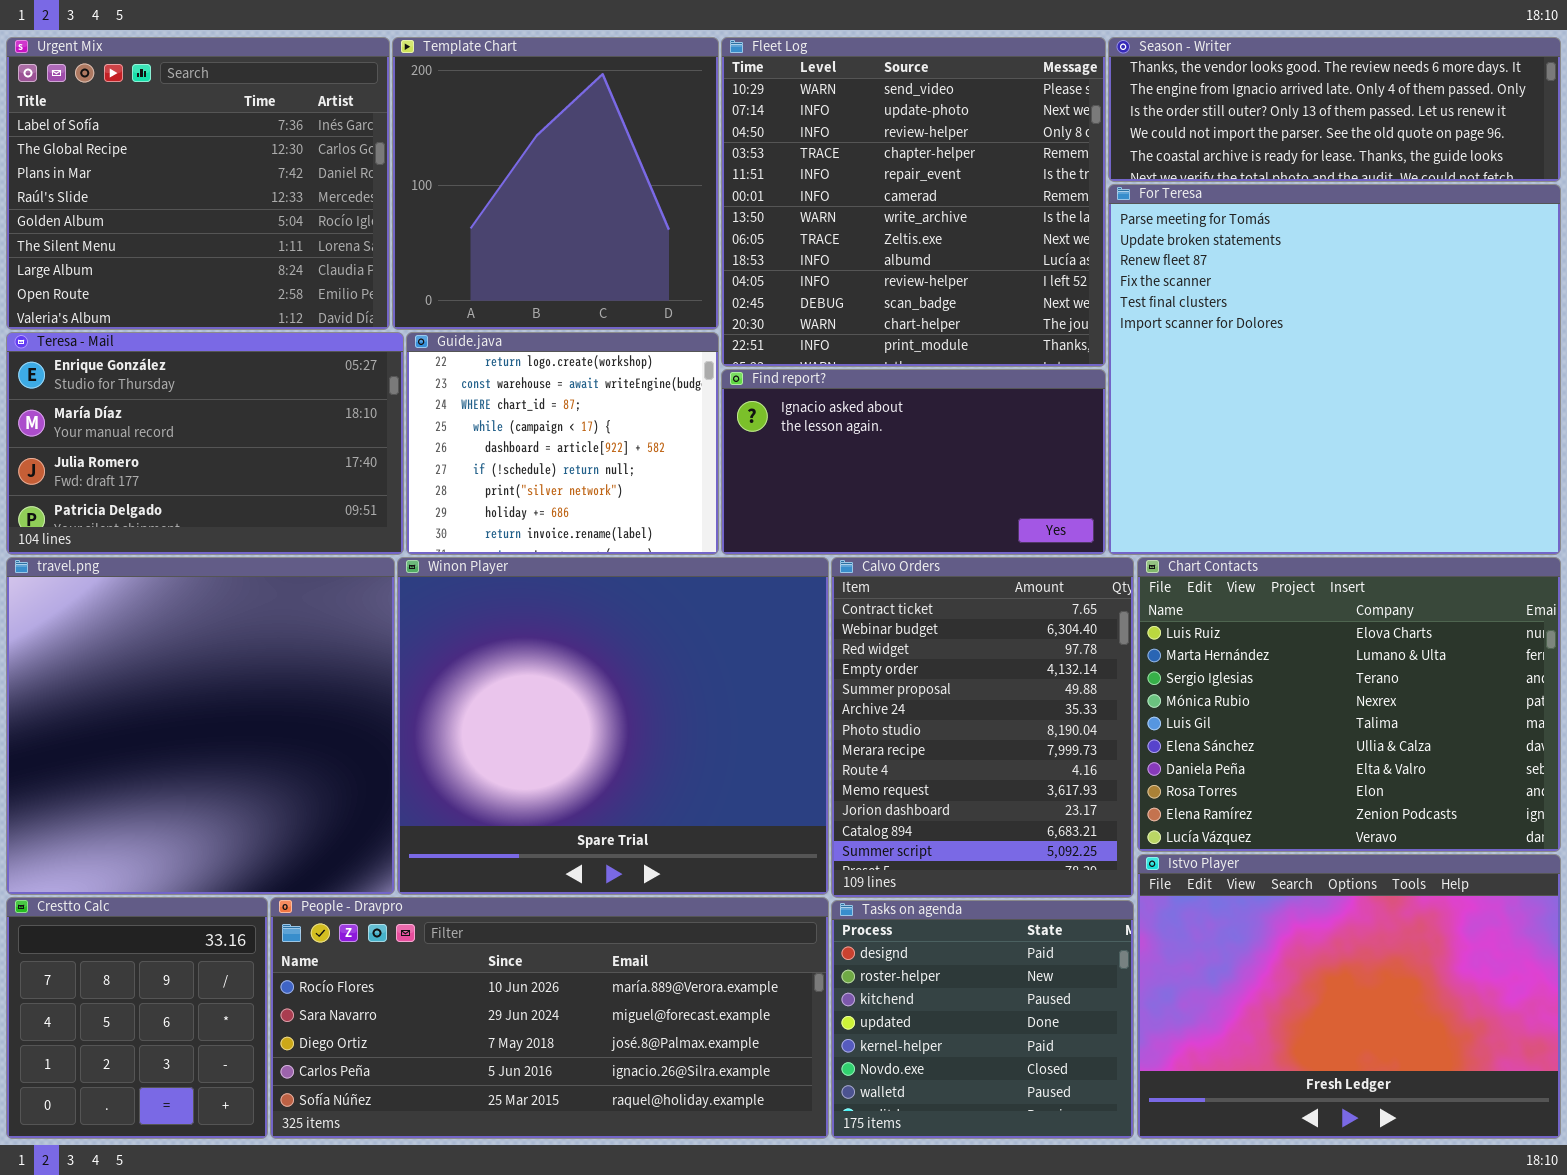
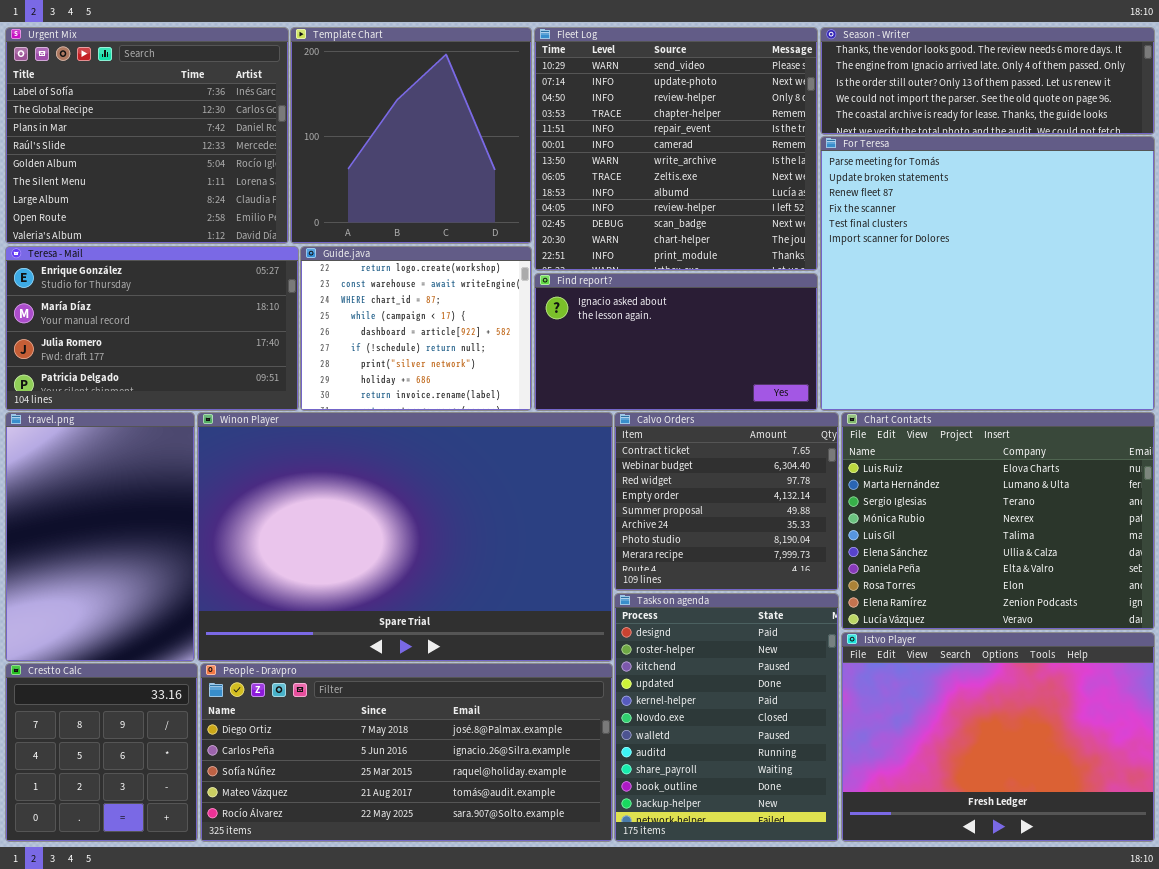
travel.png: [6,557,395,895] -> [5,412,195,662], resized
Winon Player: [397,557,829,895] -> [197,412,613,662], resized
Calvo Orders: [831,557,1134,898] -> [614,412,839,591], resized
People - Dravpro: [270,897,829,1139] -> [200,663,613,842], scrolled down 2 rows
Tasks on agenda: [831,900,1134,1139] -> [614,593,839,842], resized

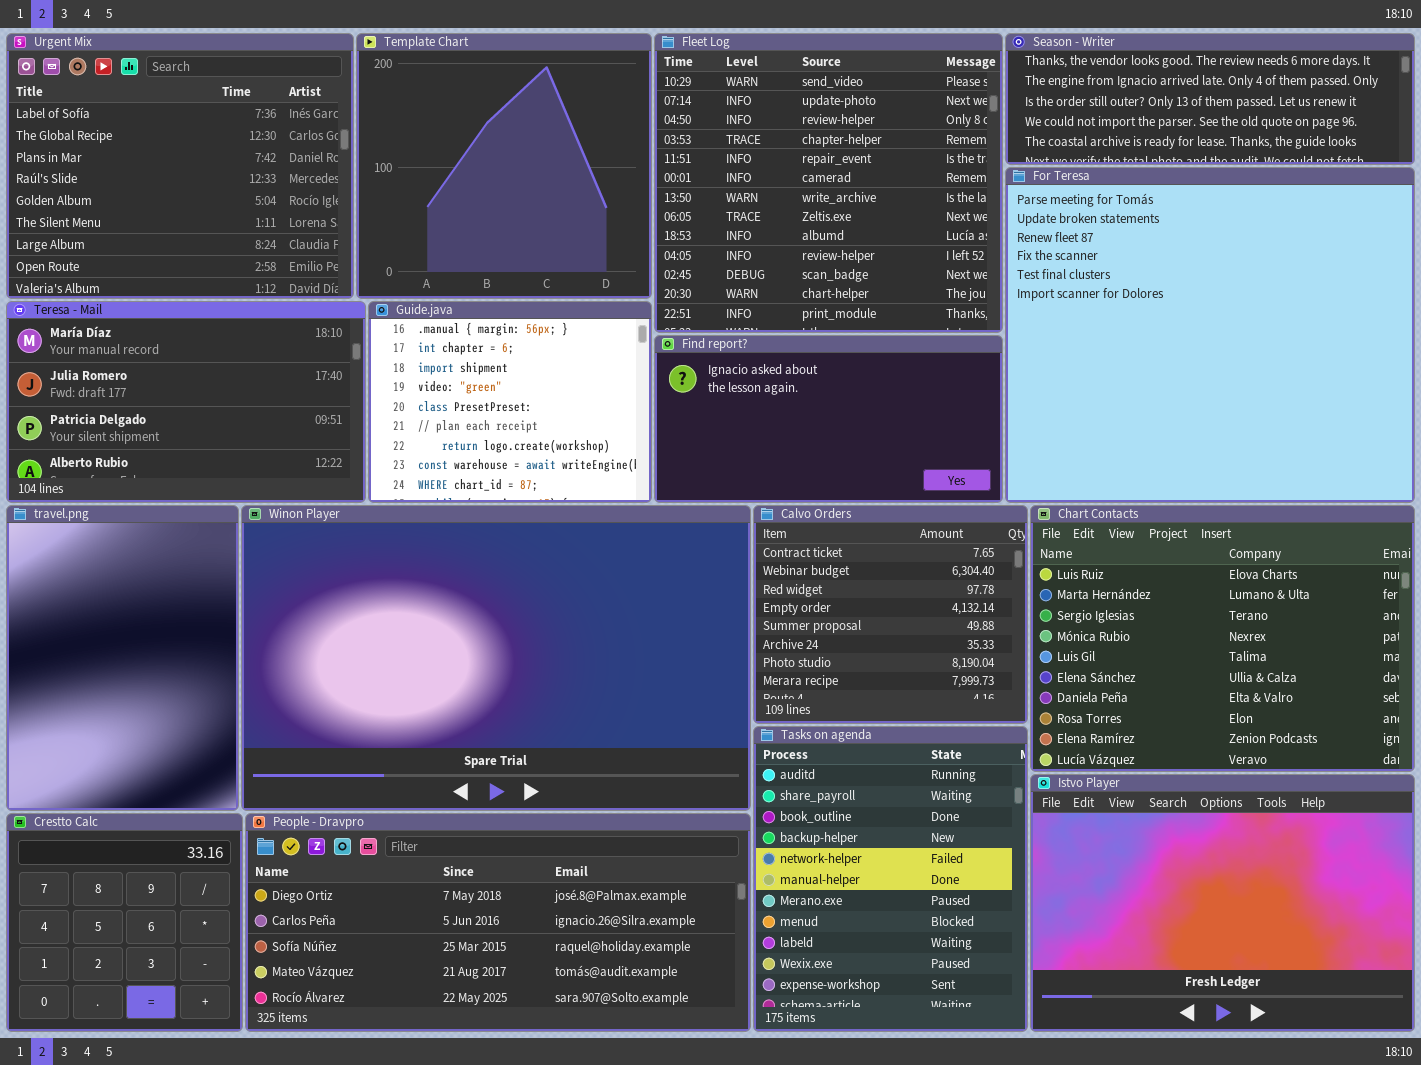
Teresa - Mail: [5,246,299,411] -> [6,301,366,503], scrolled down 1 row
Guide.java: [300,246,532,411] -> [368,301,652,503], scrolled up 6 rows
Tasks on agenda: [614,593,839,842] -> [753,726,1028,1032], scrolled down 7 rows

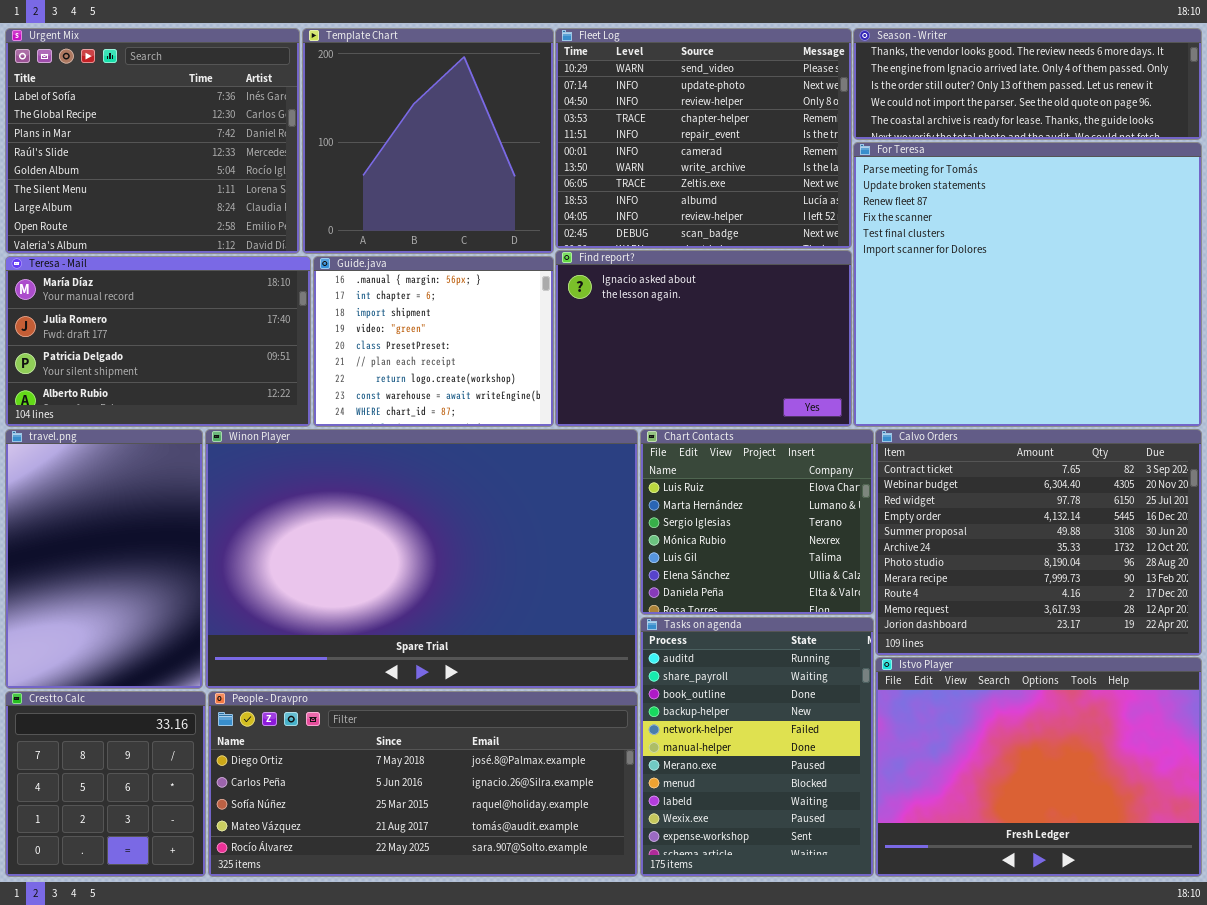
Fleet Log: [654,33,1003,333] -> [555,28,852,249], resized
Find report?: [654,335,1003,503] -> [555,250,852,427], resized
Calvo Orders: [753,505,1028,724] -> [875,429,1202,656], moved, resized
Chart Contacts: [1030,505,1415,772] -> [640,429,874,615], moved, resized

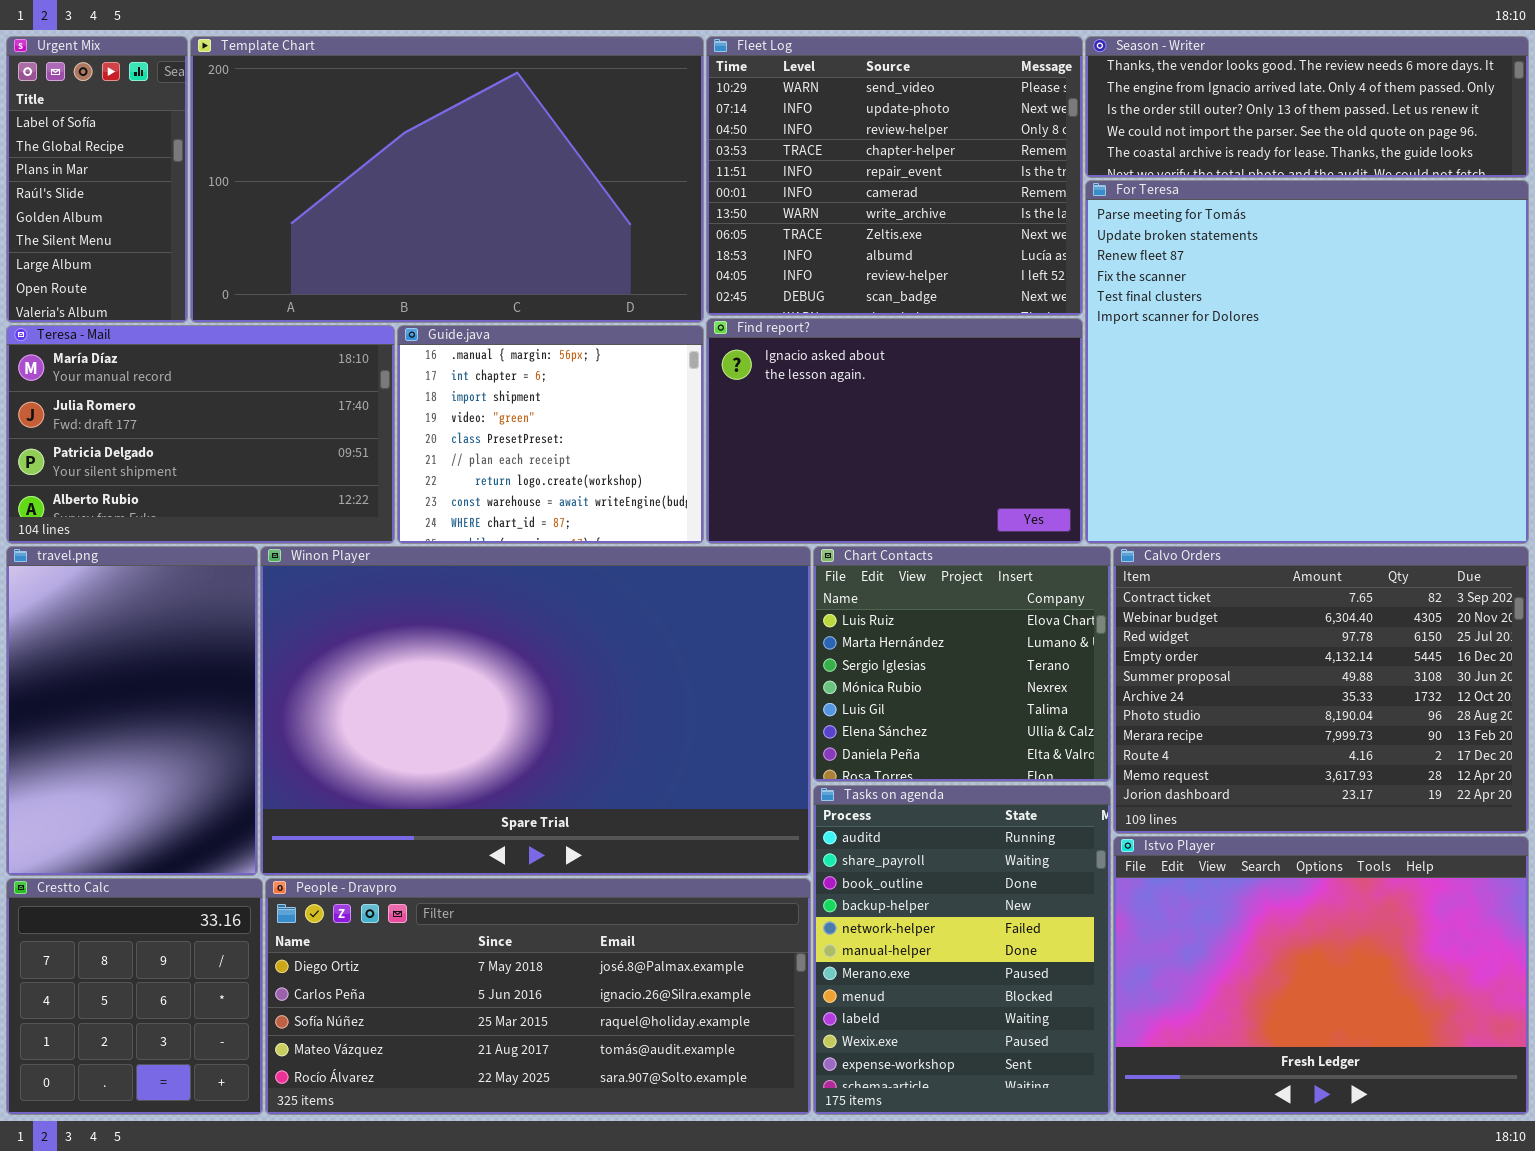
Urgent Mix: [5,28,300,254] -> [6,36,188,323], resized
Template Chart: [302,28,554,254] -> [190,36,704,323], resized

